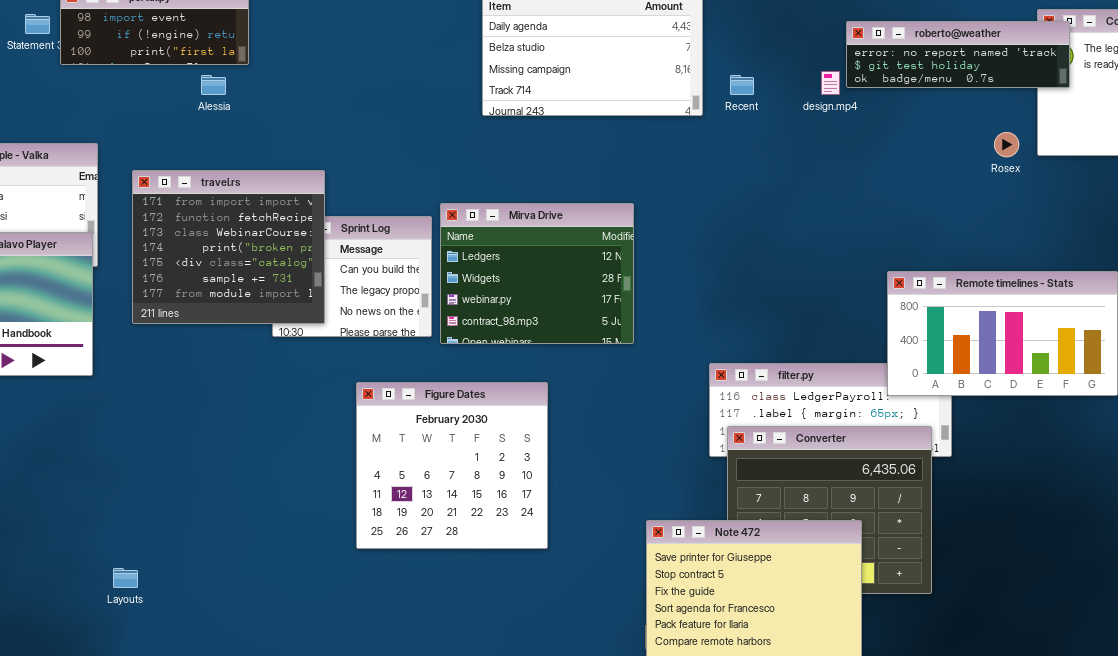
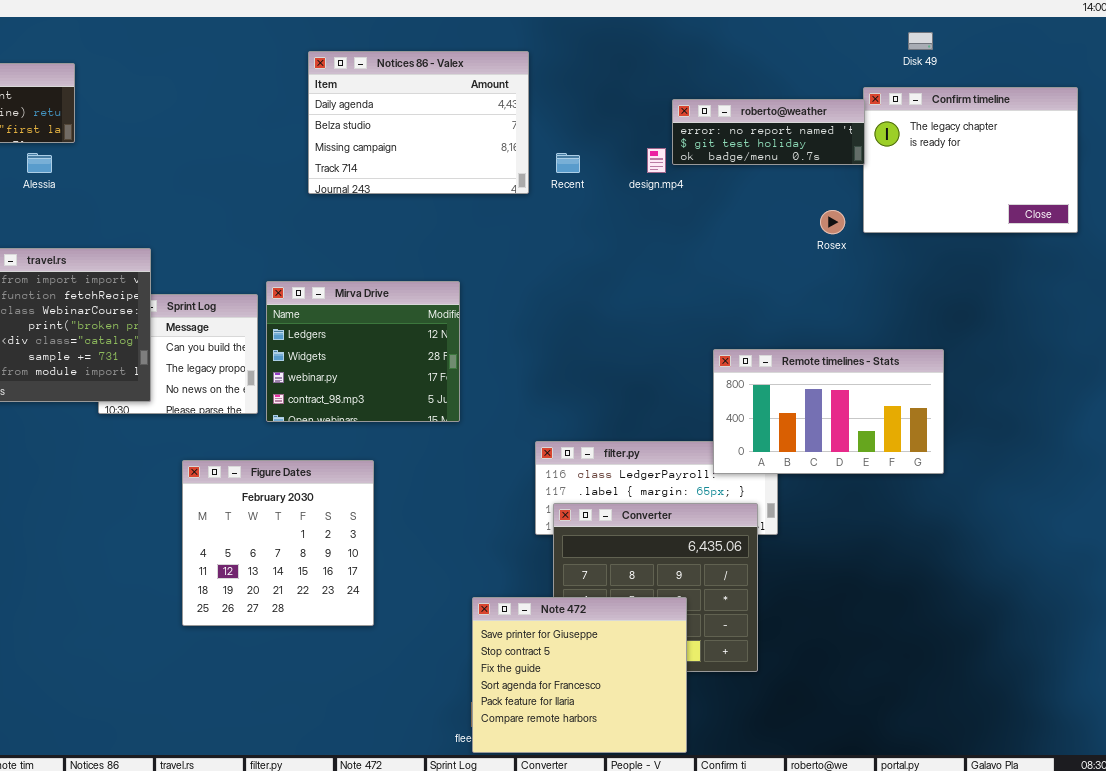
roberto@weather: [846,21,1070,88] -> [672,99,865,165], resized

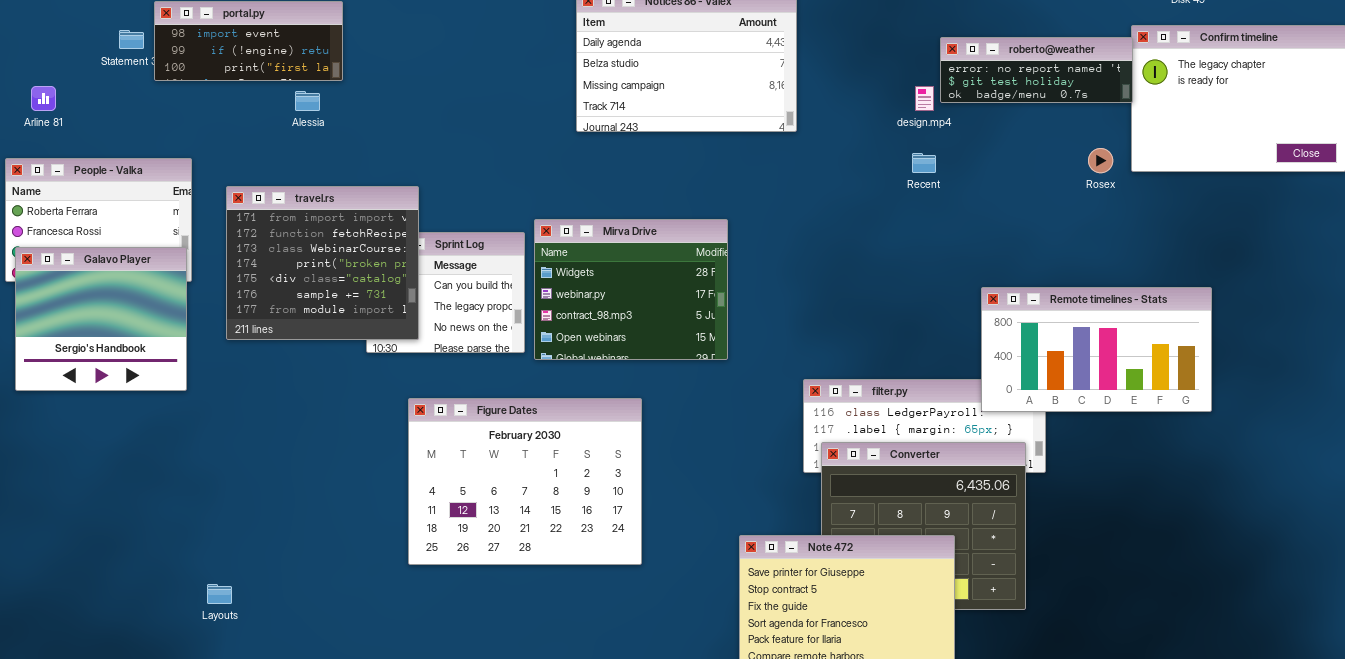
Recent: [556,153,580,173] -> [912,153,936,173], moved
Mirva Drive: [266,281,460,422] -> [534,219,728,360], scrolled down 1 row
Figure Dates: [182,460,374,626] -> [408,398,642,565], resized

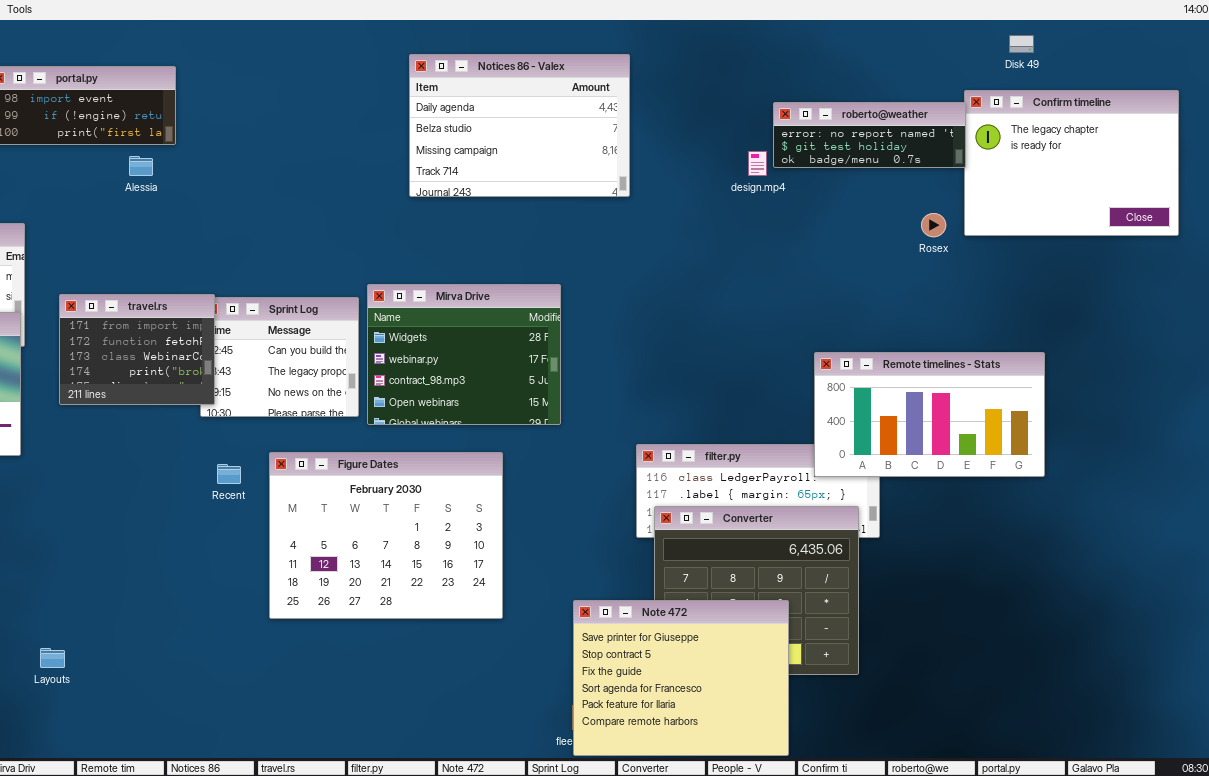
Recent: [912,153,936,173] -> [217,464,241,484], moved
travel.rs: [226,186,419,340] -> [59,294,215,405], resized
Figure Dates: [408,398,642,565] -> [269,452,503,619], moved

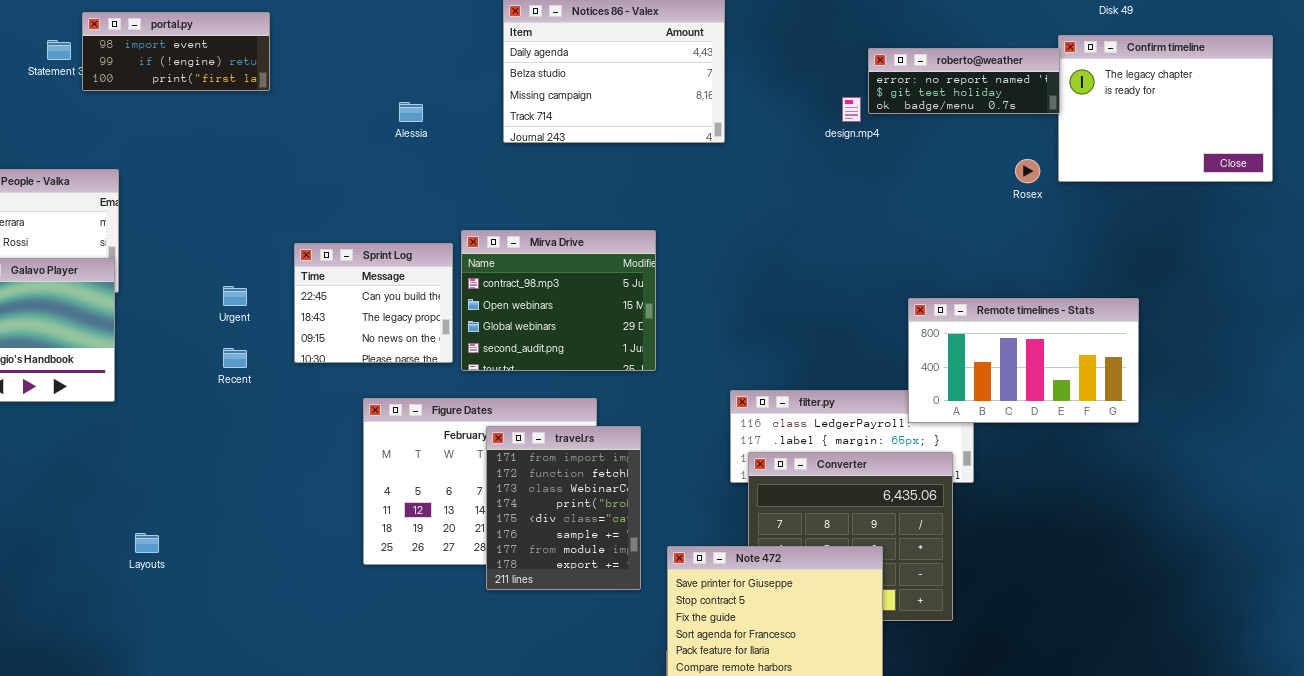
Alessia: [129,156,153,176] -> [399,102,423,122], moved
Mirva Drive: [367,284,561,425] -> [461,230,656,371], scrolled down 2 rows
travel.rs: [59,294,215,405] -> [486,426,641,590], moved, resized
Recent: [217,464,241,484] -> [223,348,247,368], moved
Layouts: [40,648,65,668] -> [135,533,159,553], moved

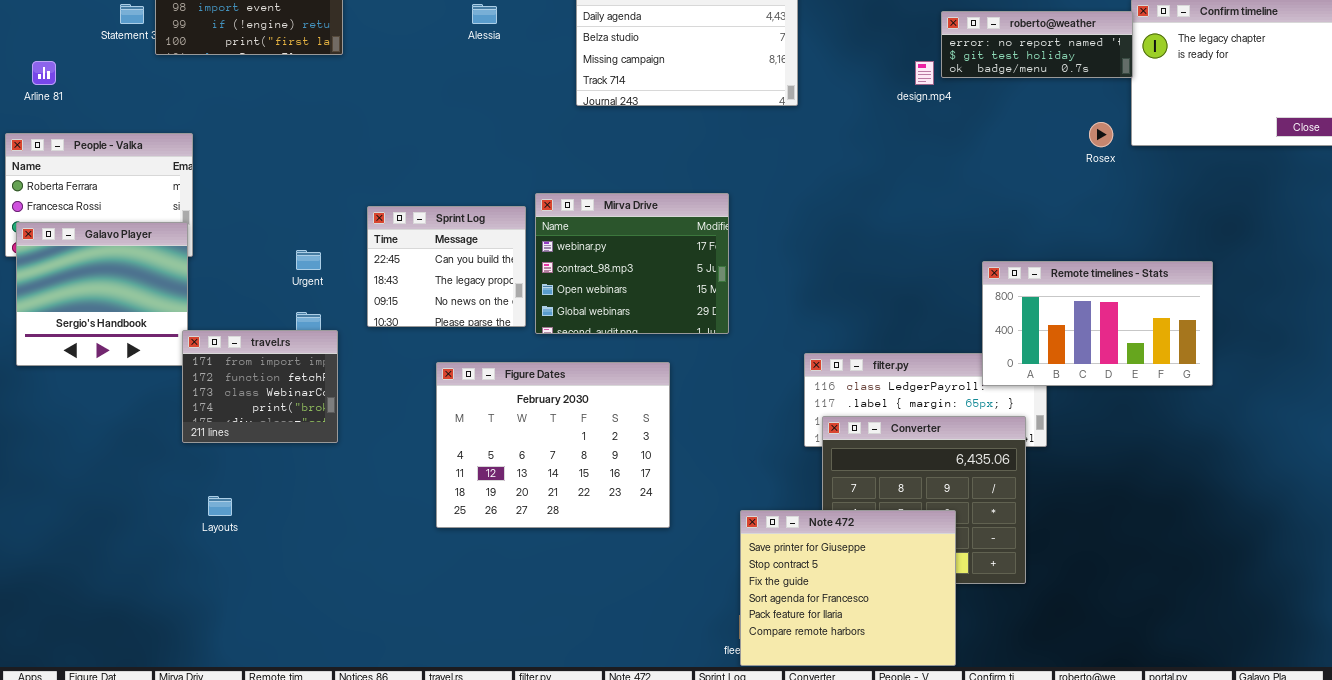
Alessia: [399,102,423,122] -> [472,4,497,24], moved
Mirva Drive: [461,230,656,371] -> [535,193,729,334], scrolled up 1 row
travel.rs: [486,426,641,590] -> [182,330,338,443], moved, resized

